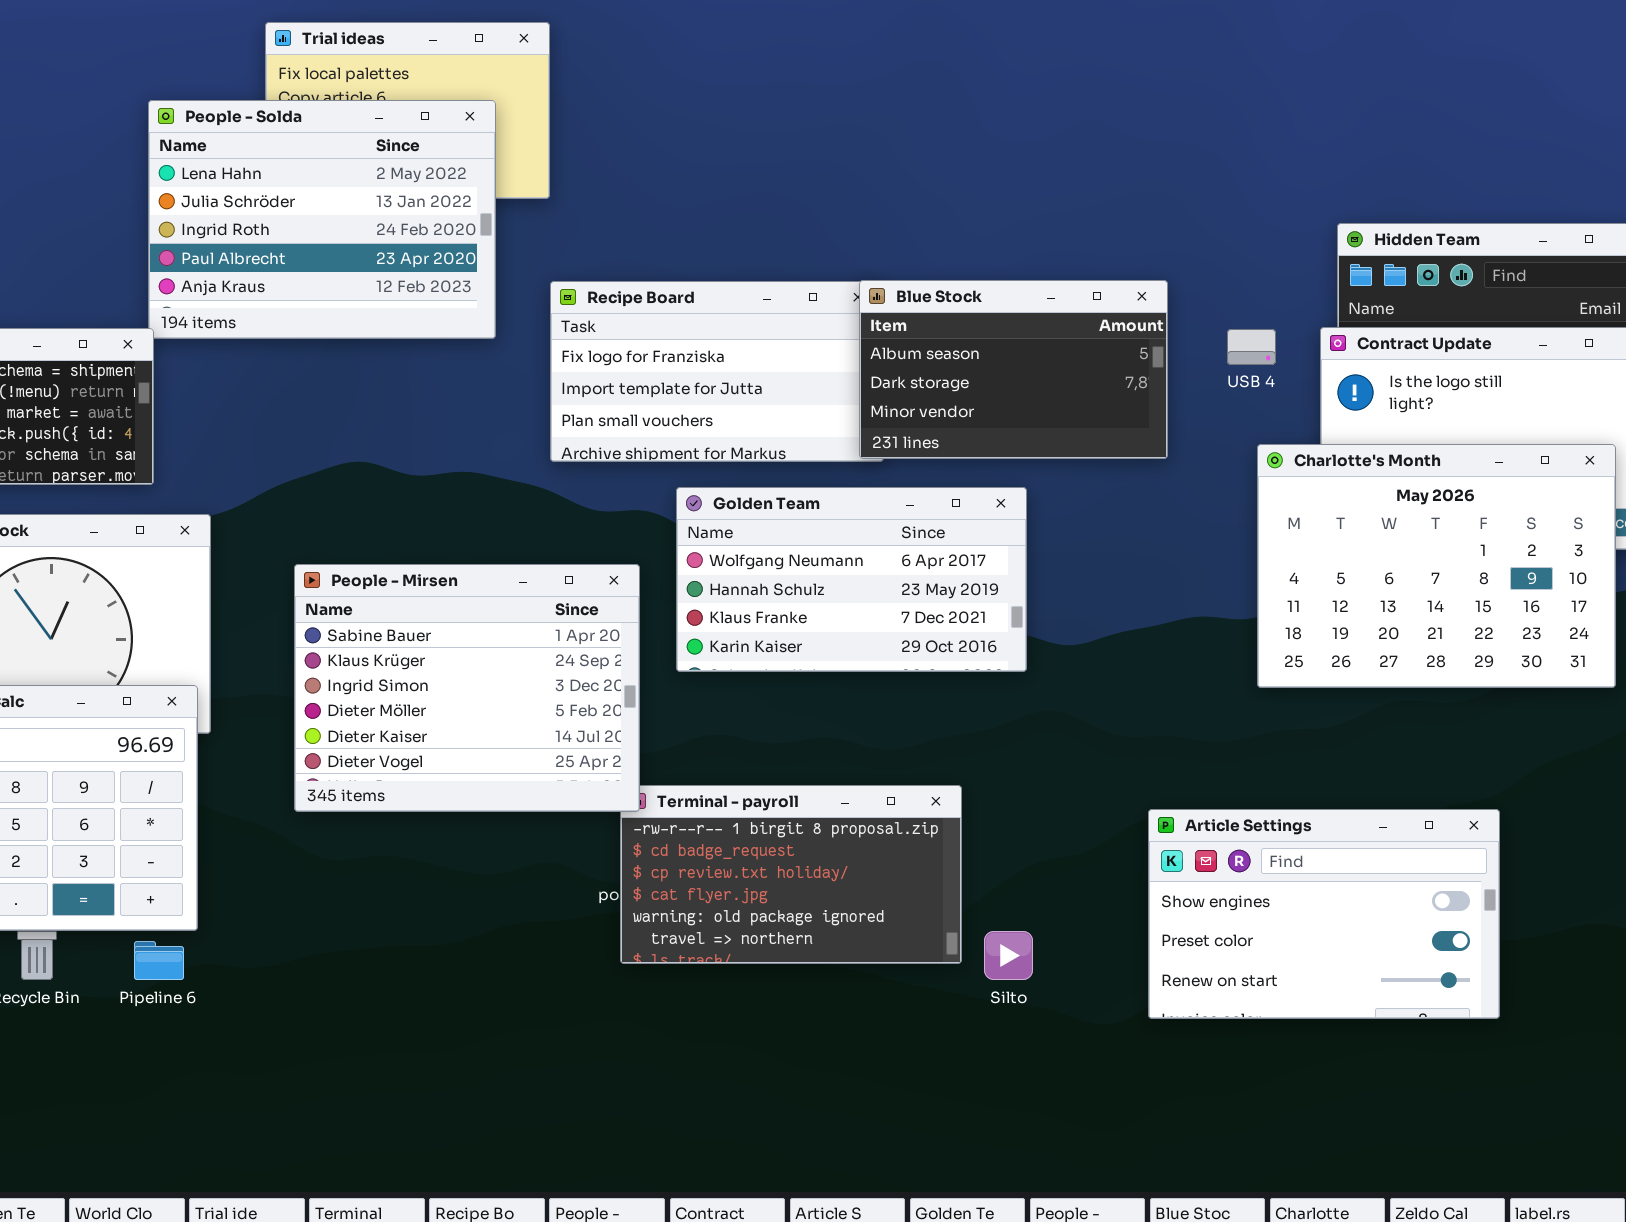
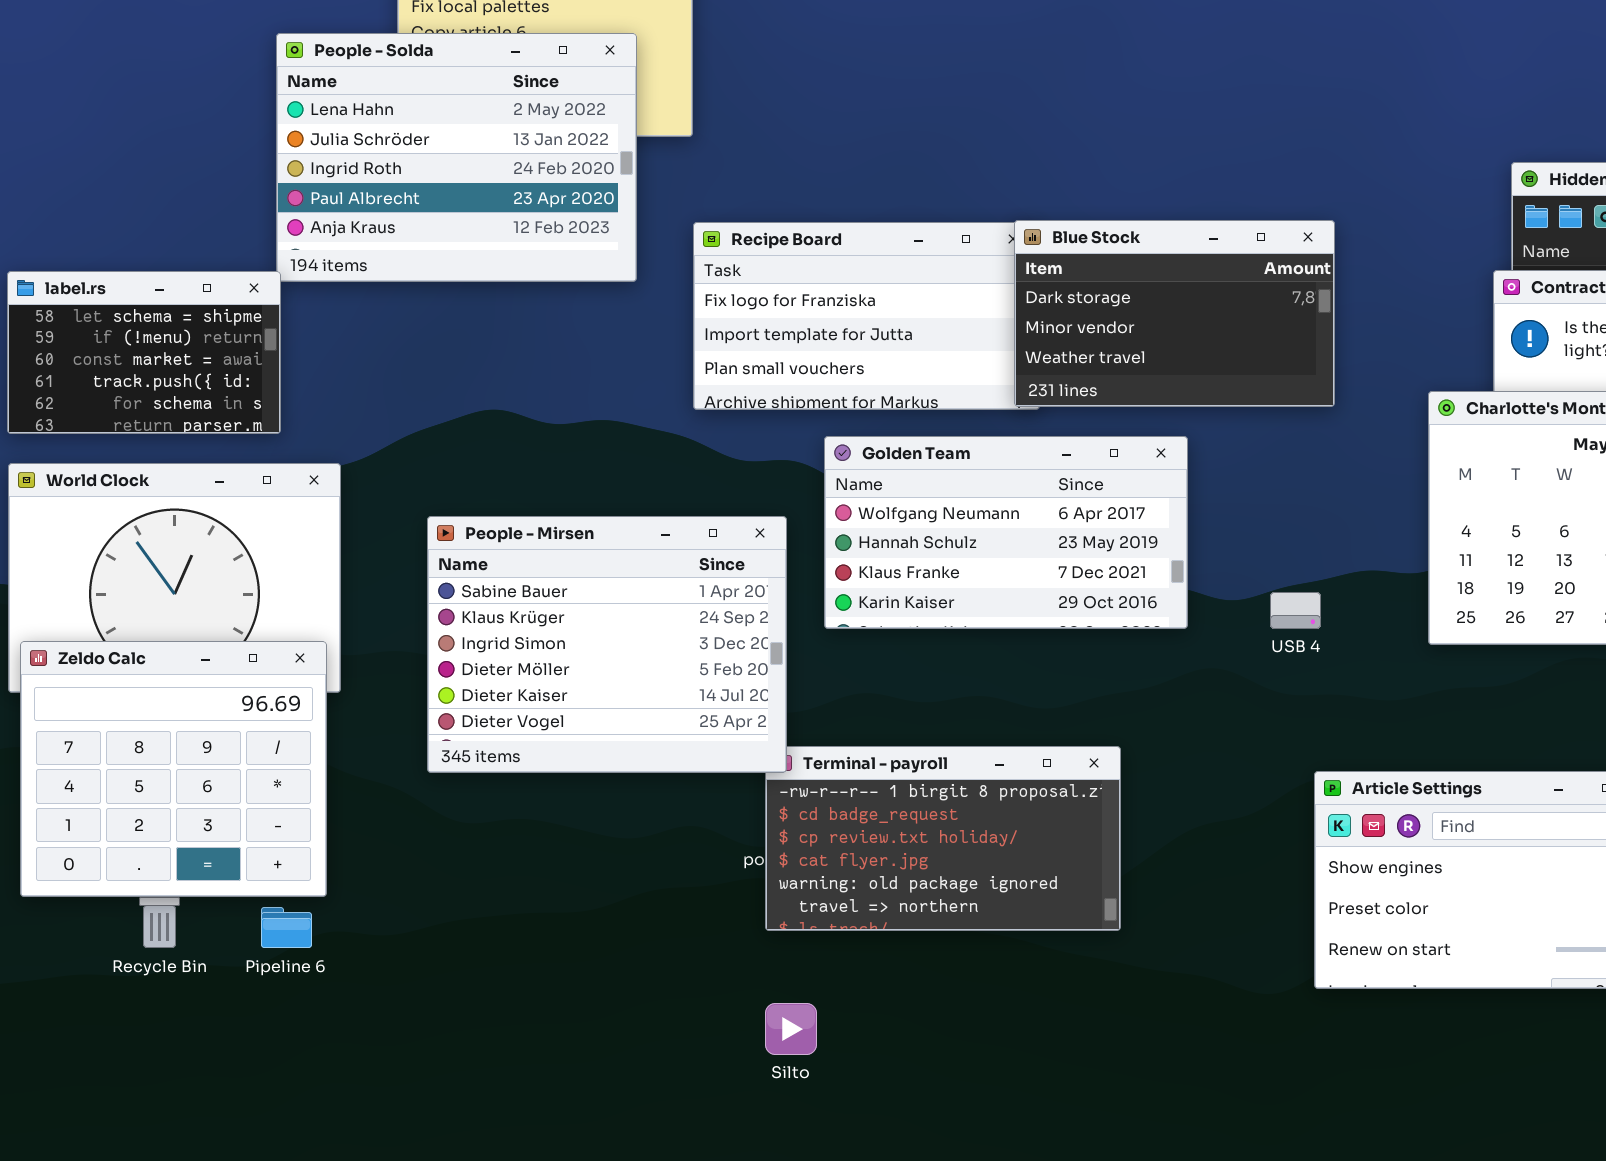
Blue Stock: [859,280,1168,459] -> [1014,220,1335,407], scrolled down 1 row
USB 4: [1227,329,1276,365] -> [1270,592,1321,629], moved
Silto: [984,931,1033,980] -> [765,1003,817,1055], moved

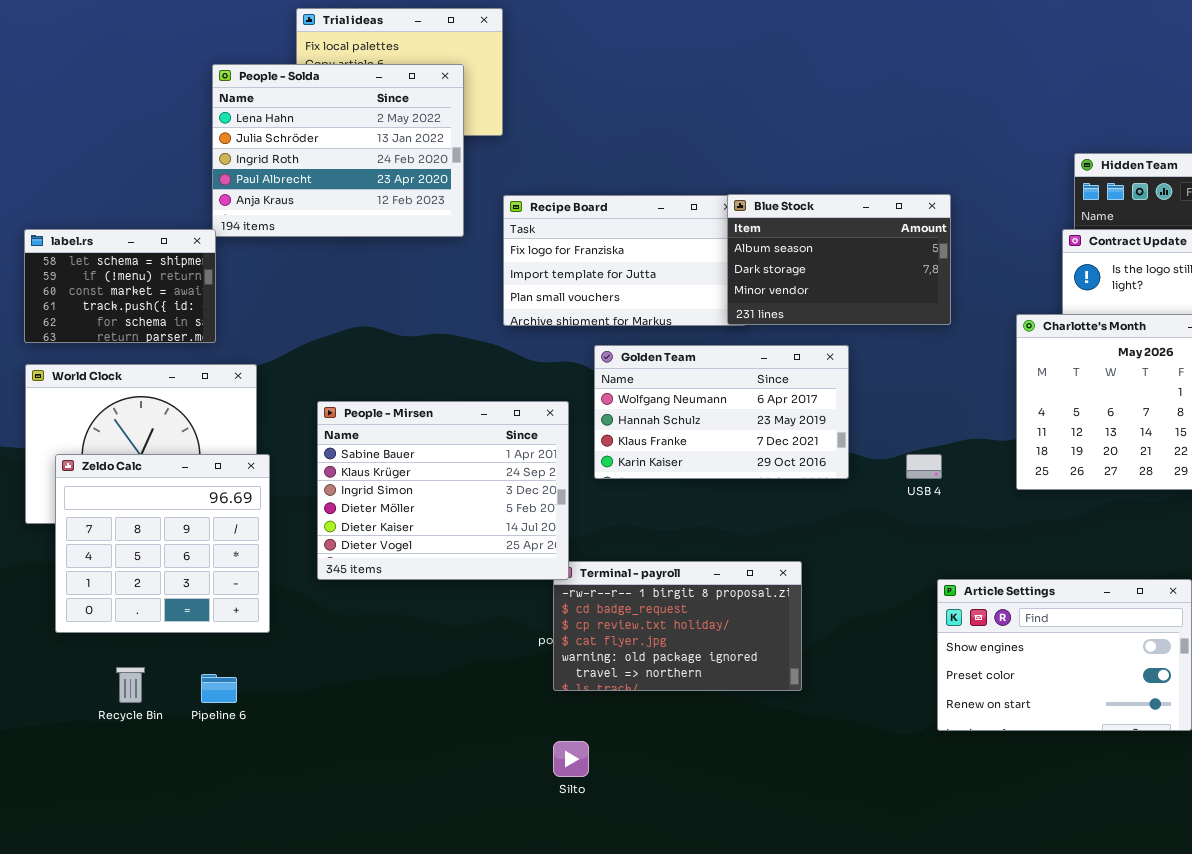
Blue Stock: [1014,220,1335,407] -> [727,194,951,325], scrolled up 1 row
Zeldo Calc: [20,641,327,897] -> [55,454,270,633], moved

